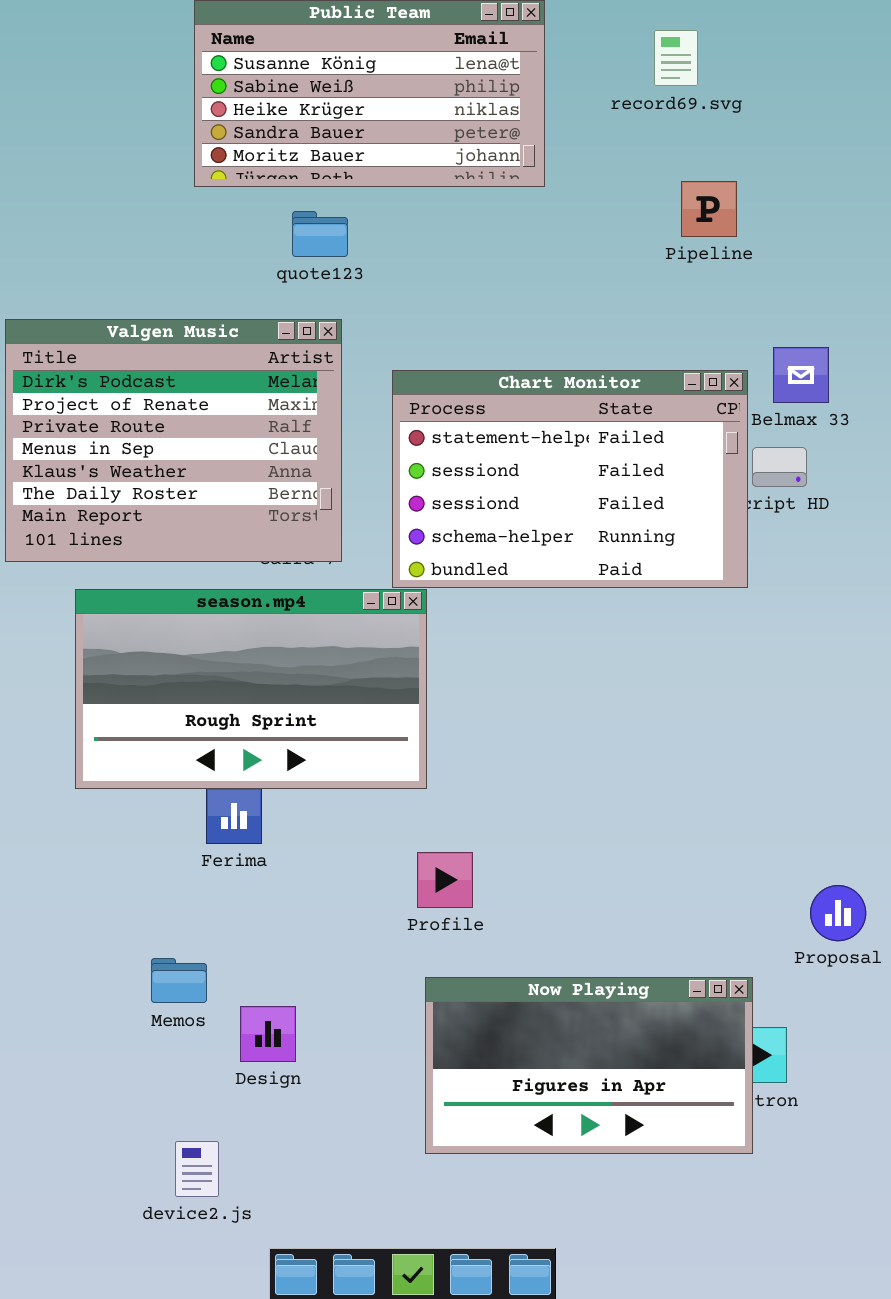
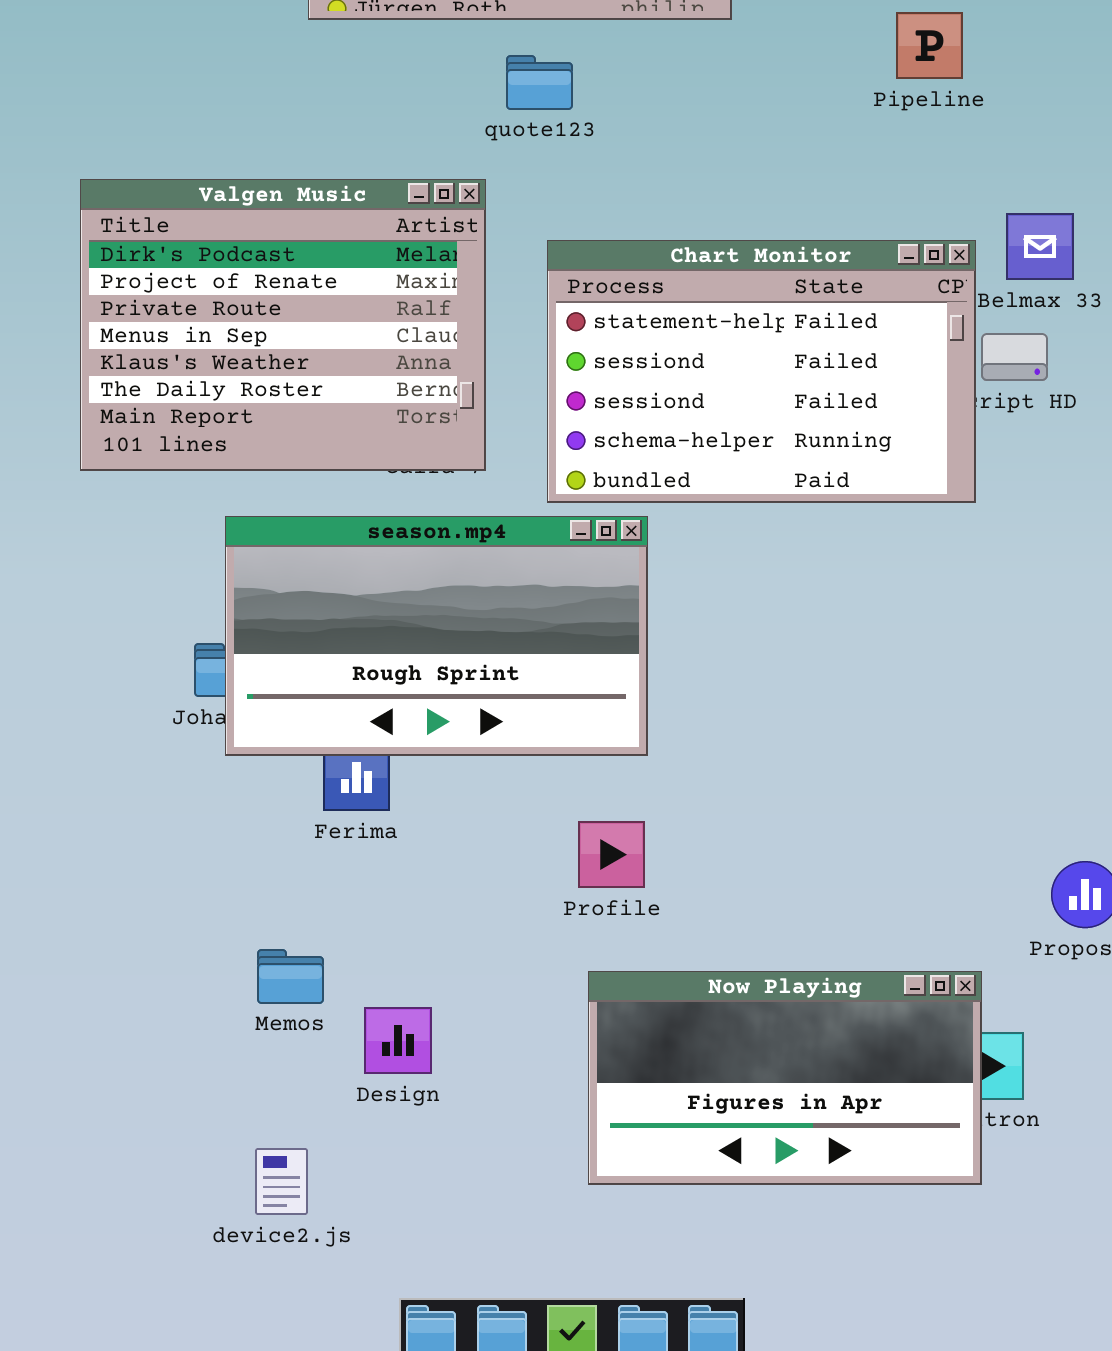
quote123: [292,211,348,257] -> [506,55,573,110], moved
season.mp4: [75,589,427,789] -> [225,516,648,756], moved
device2.js: [175,1141,219,1197] -> [255,1148,308,1215], moved

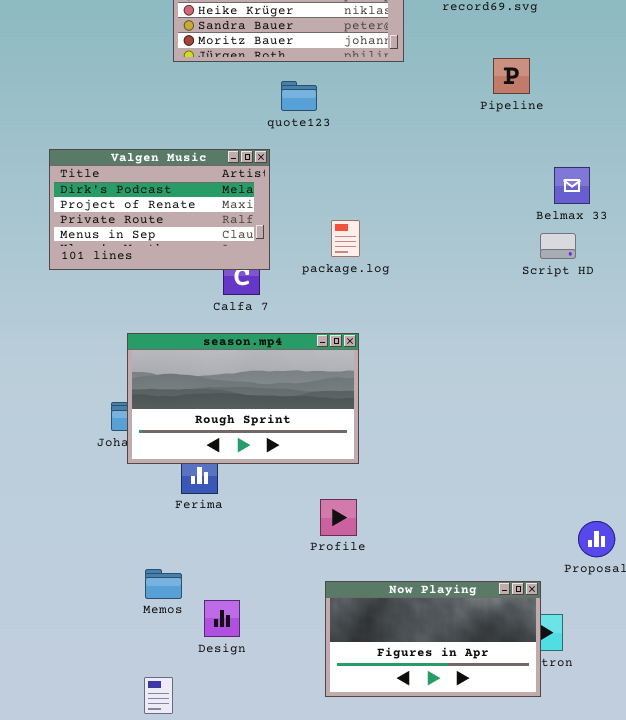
Valgen Music: [80,179,486,471] -> [49,149,270,270], resized
Chart Monitor: [547,240,976,503] -> none, closed

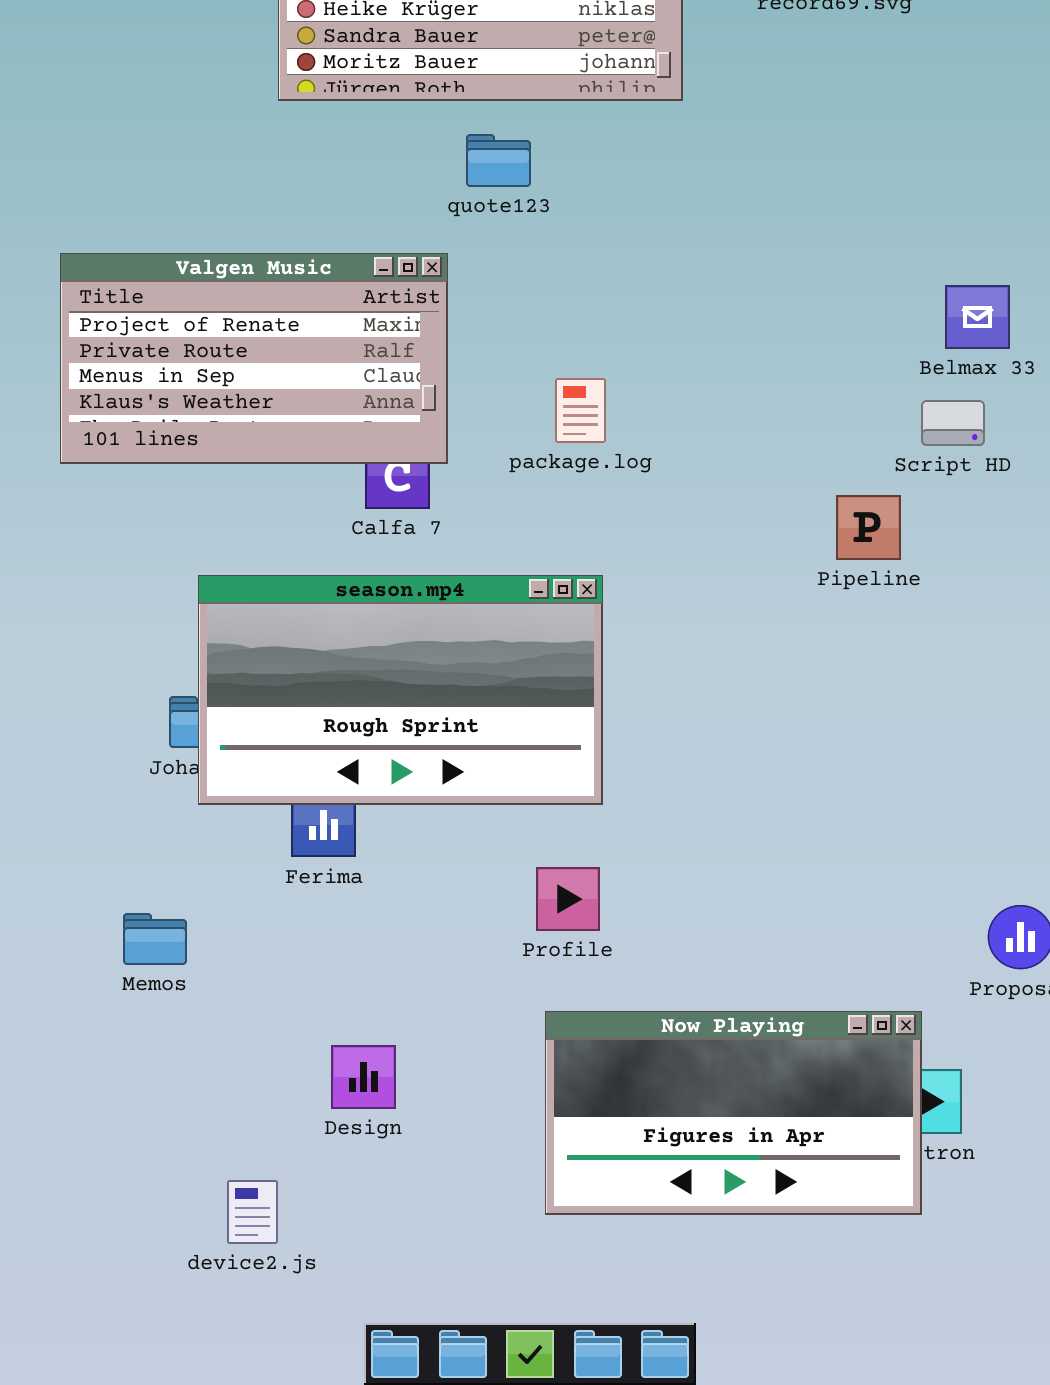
Pipeline: [493,58,530,94] -> [836,495,901,560], moved
Valgen Music: [49,149,270,270] -> [60,253,448,464], scrolled down 1 row
Memos: [145,569,182,599] -> [123,913,187,965], moved

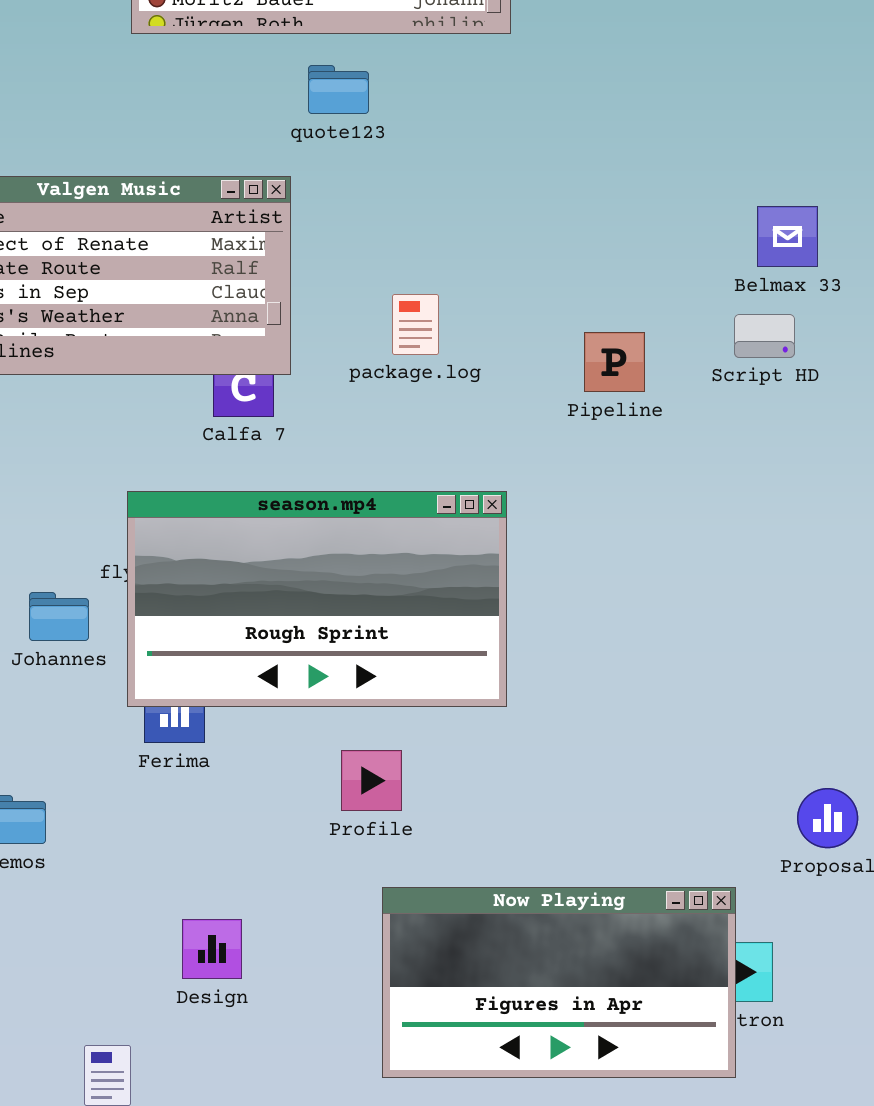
Pipeline: [836,495,901,560] -> [584,332,645,392], moved
season.mp4: [198,575,603,805] -> [127,491,507,707], moved
Profile: [536,867,600,931] -> [341,750,402,811], moved

